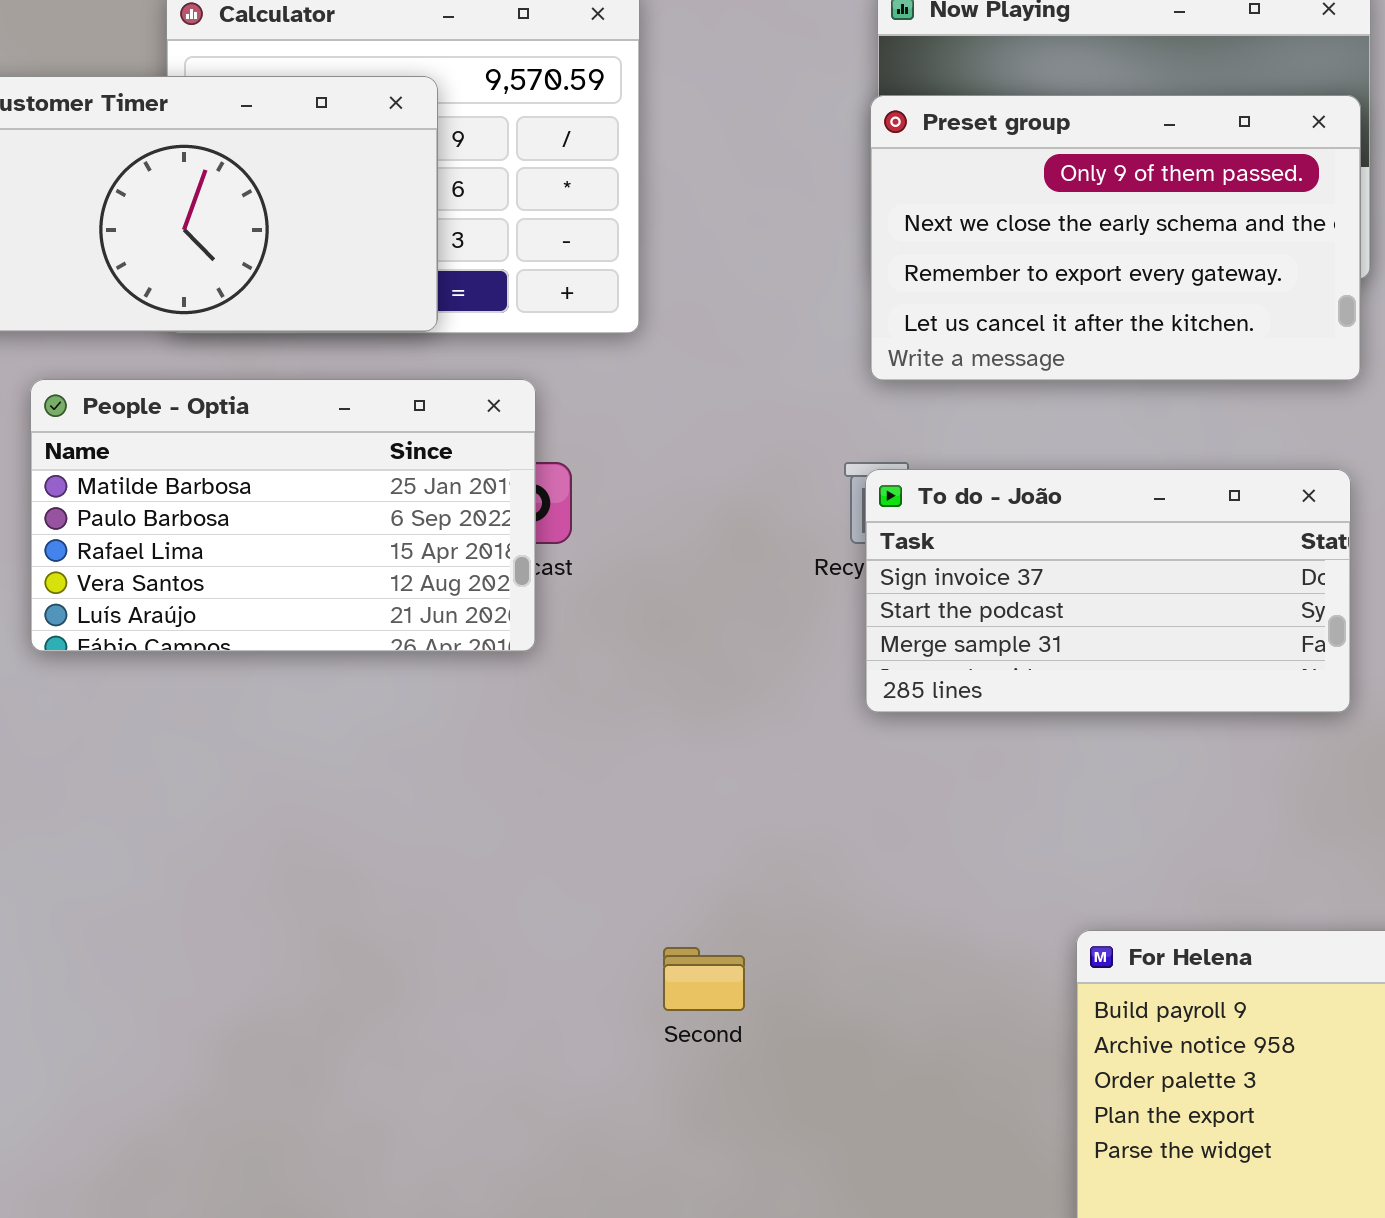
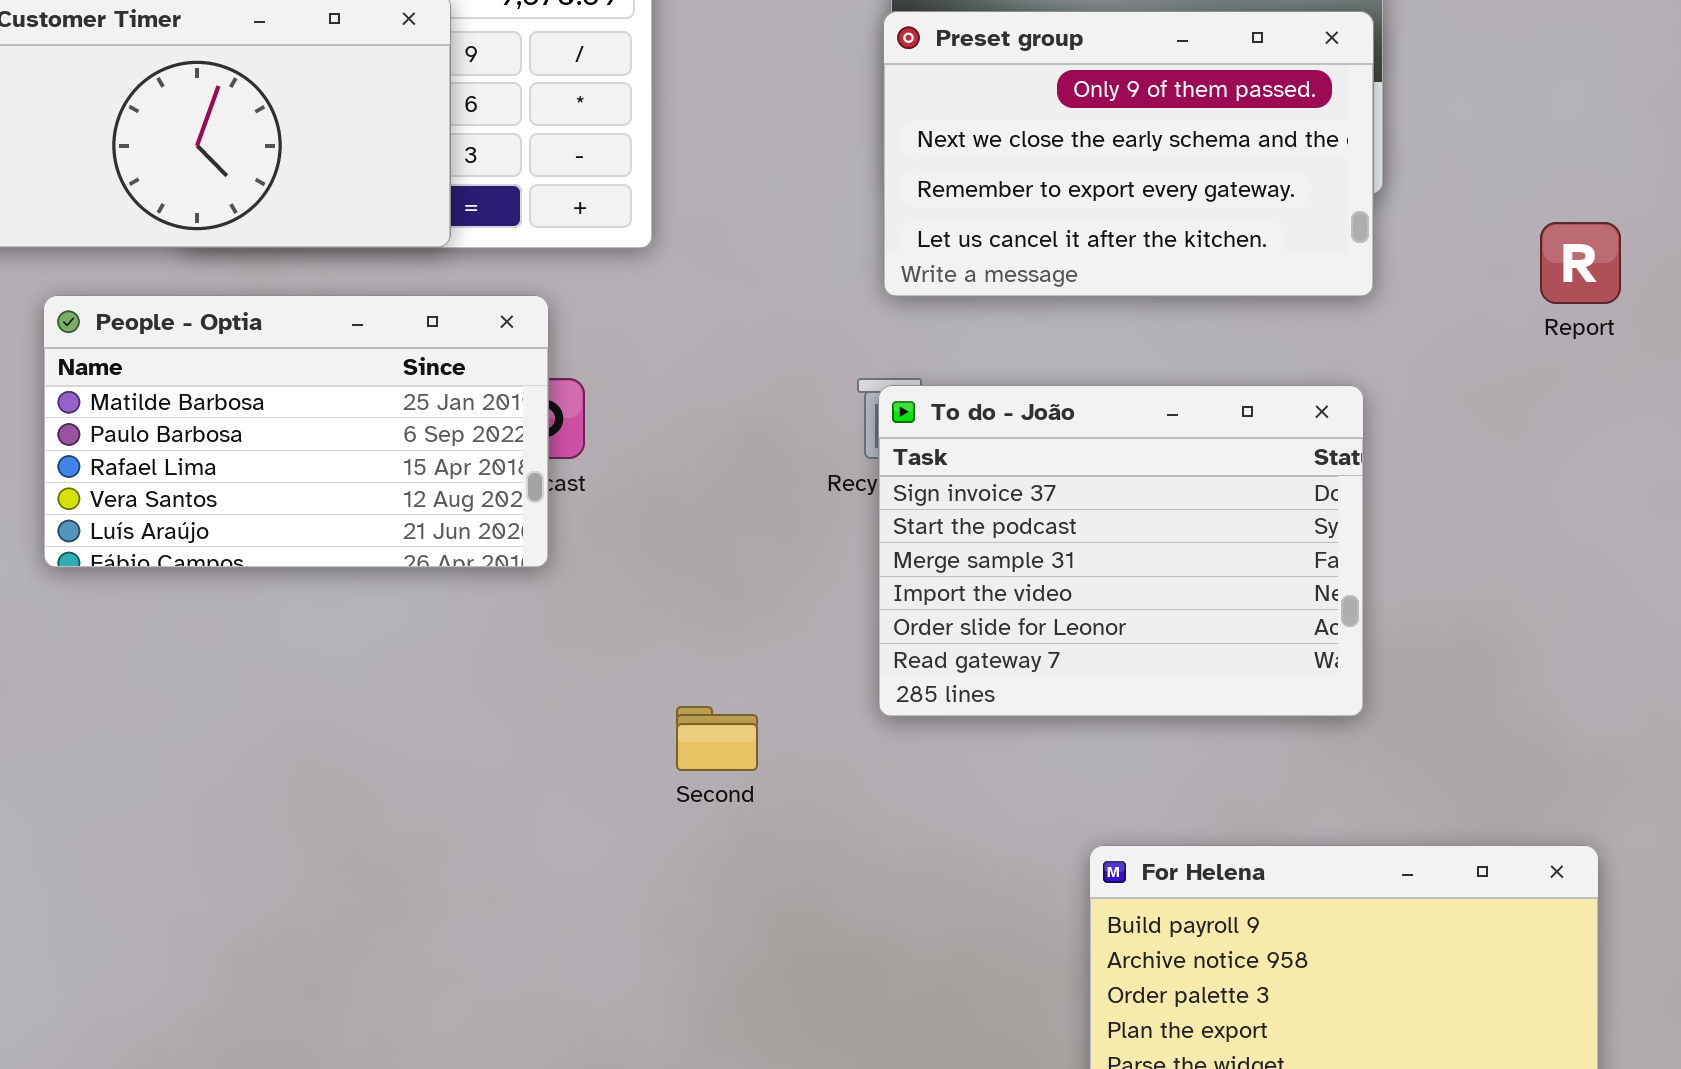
To do - João: [865,469,1351,713] -> [878,385,1364,717], resized
Second: [663,947,745,1011] -> [676,706,758,771], moved

